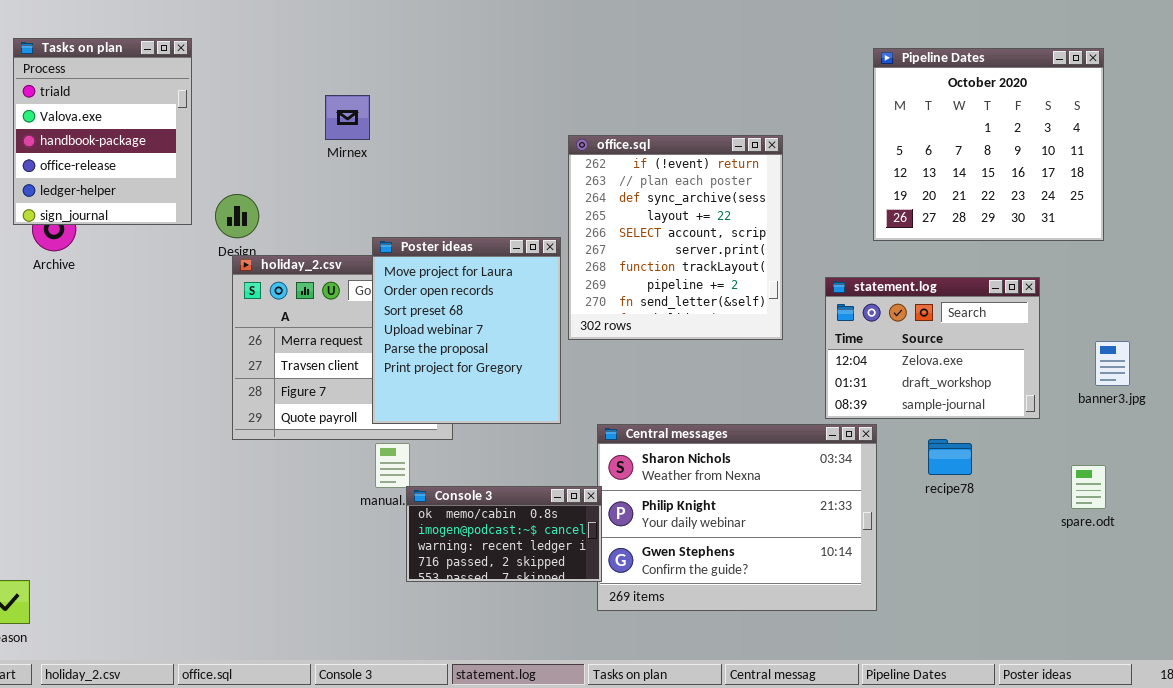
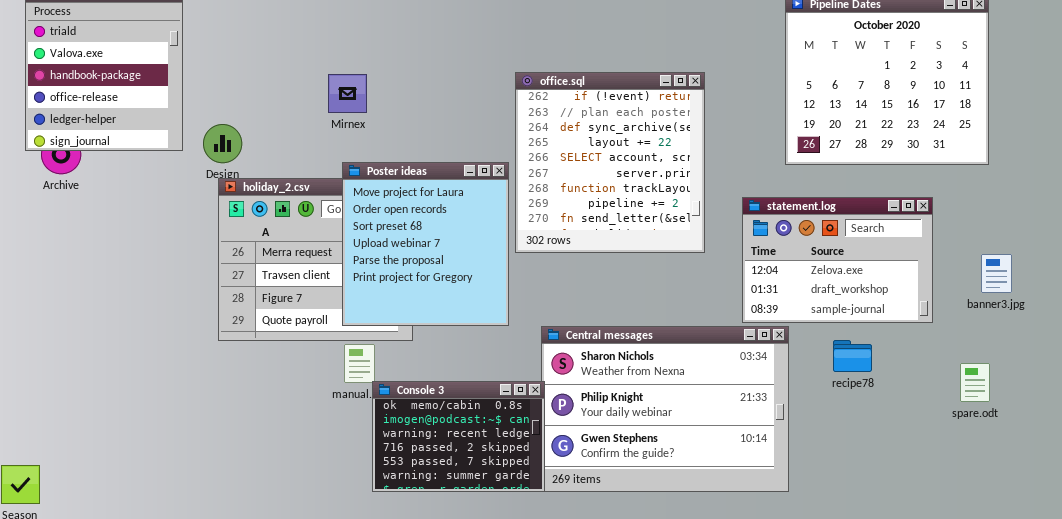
Mirnex: [325,95,370,140] -> [328,74,367,113], moved
Console 3: [406,486,602,582] -> [372,381,545,492], resized

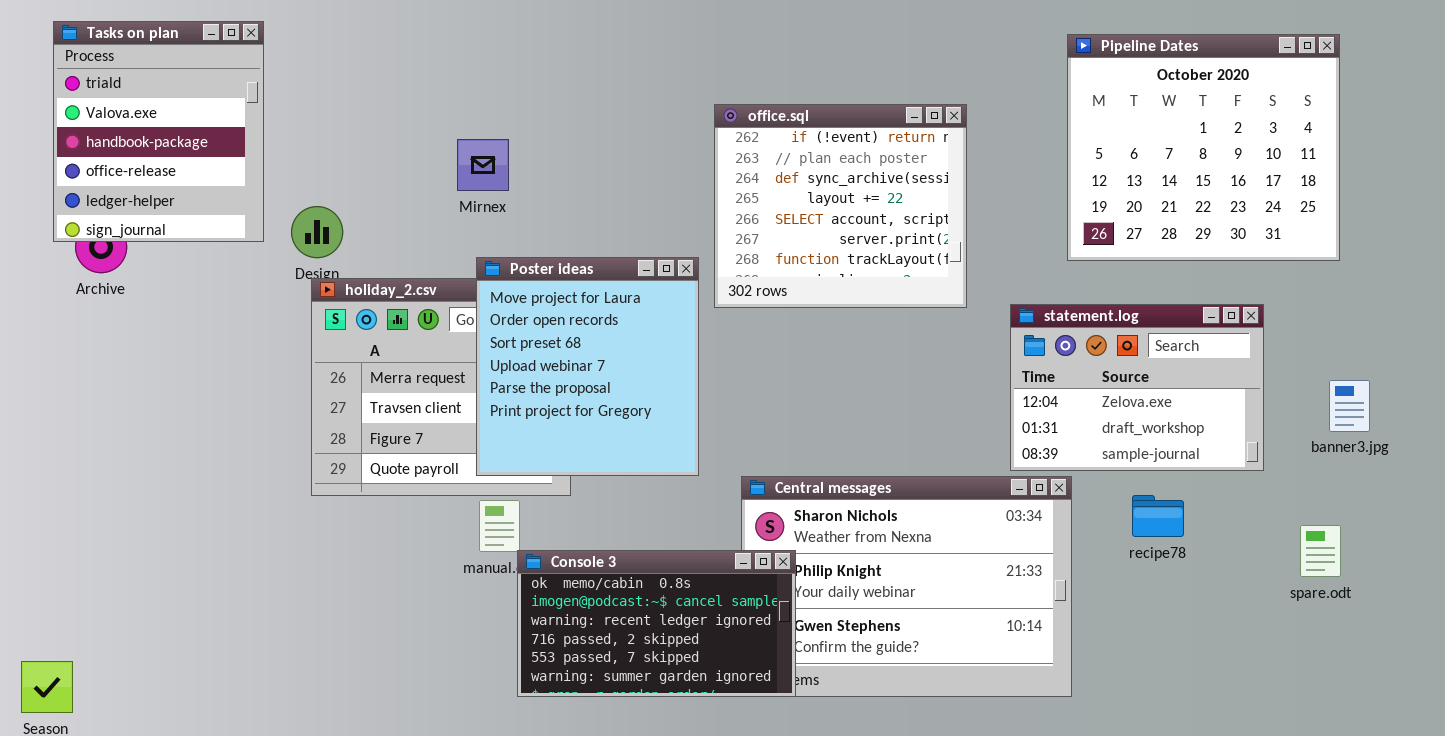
office.sql: [515,72,705,253] -> [714,104,967,308], moved, resized
Console 3: [372,381,545,492] -> [517,550,796,697], resized

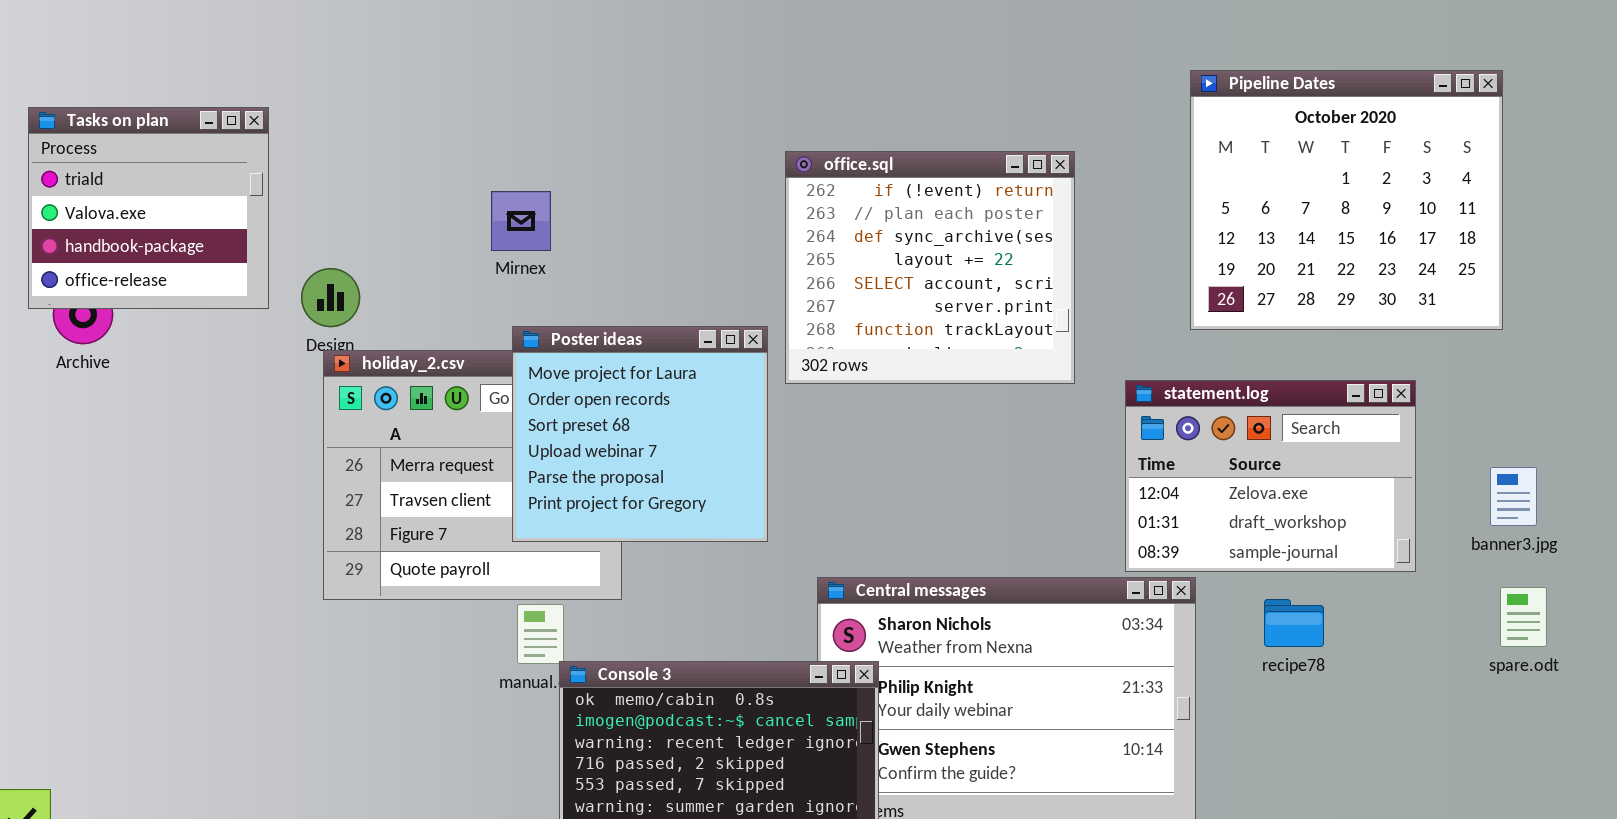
Tasks on plan: [53,21,264,242] -> [28,107,269,309], resized
Poster ideas: [476,257,699,476] -> [512,326,768,542], resized
spare.odt: [1300,525,1341,577] -> [1500,587,1547,647], moved

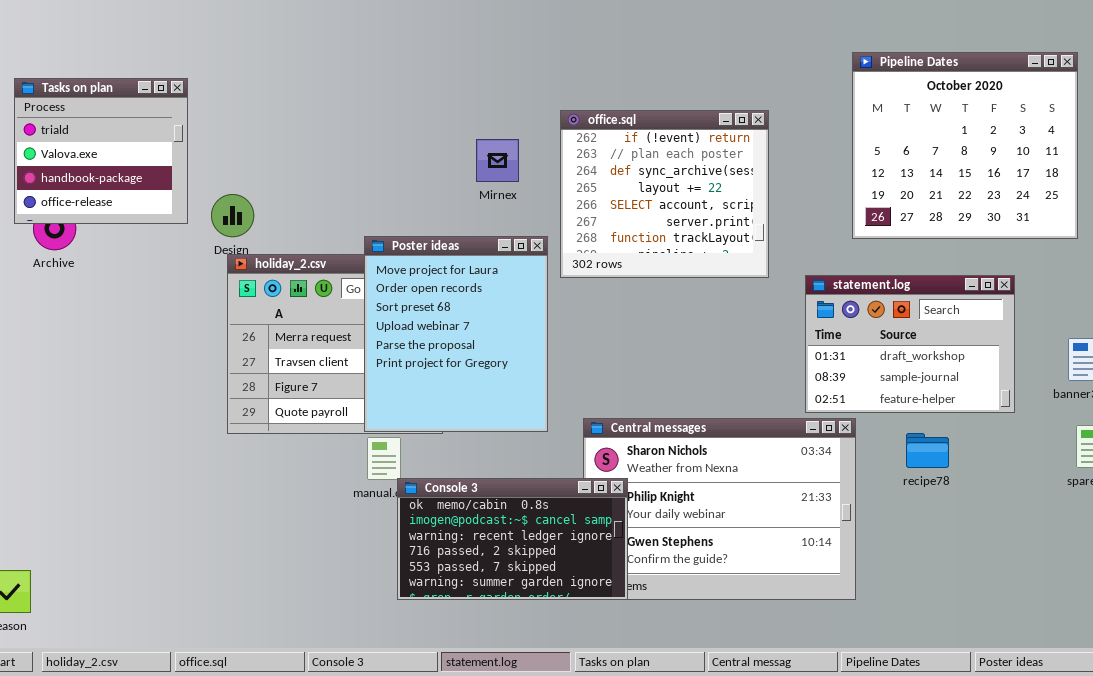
Mirnex: [491,191,551,251] -> [476,139,519,182], moved
Poster ideas: [512,326,768,542] -> [364,236,548,432], resized
statement.log: [1125,380,1416,572] -> [805,275,1015,413], scrolled down 1 row

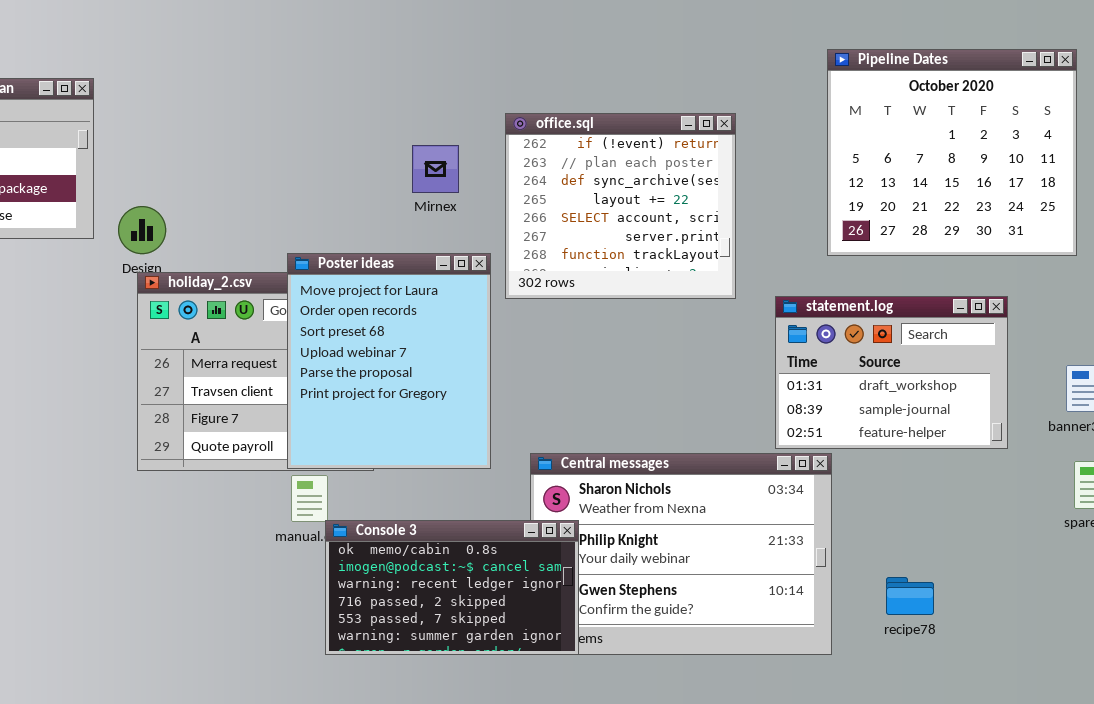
recipe78: [906,433,949,468] -> [886,577,934,615], moved

